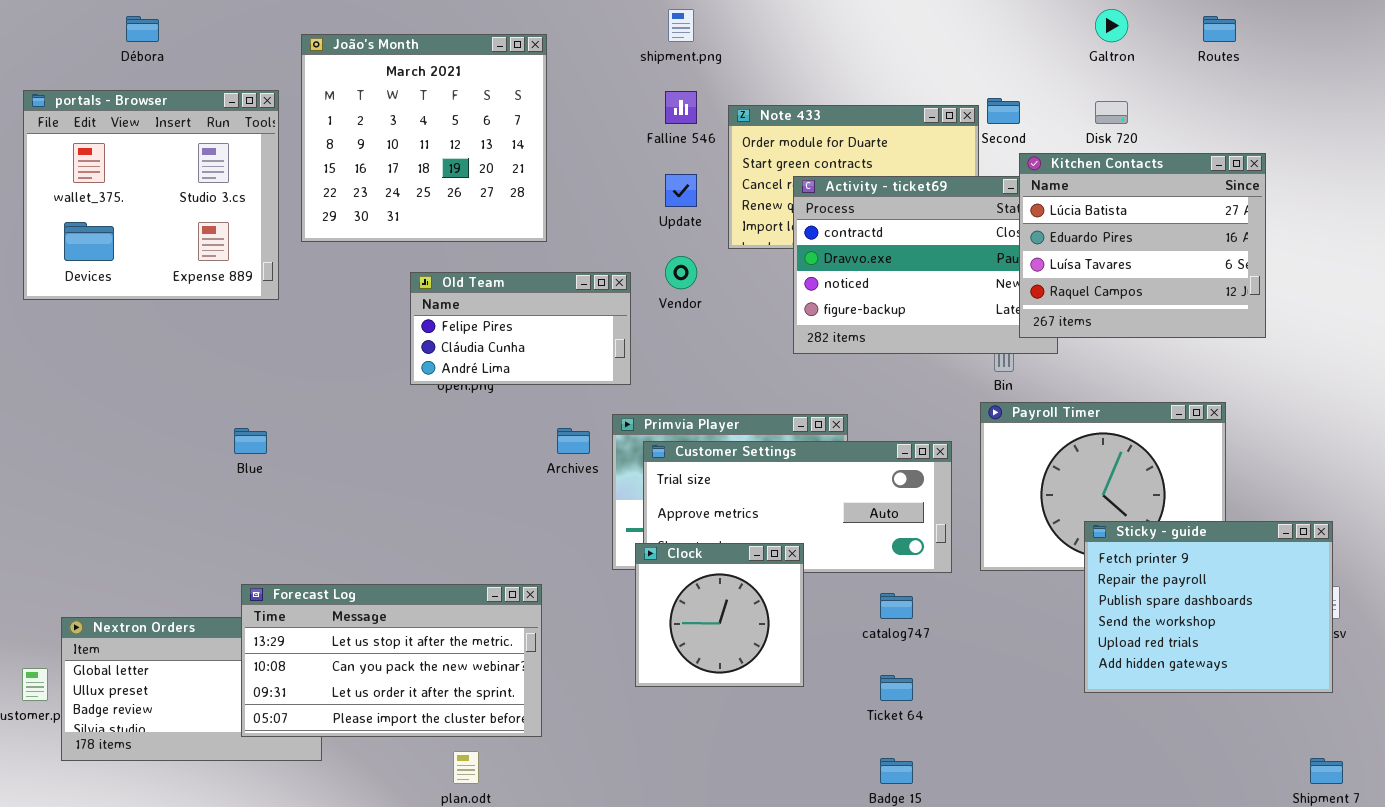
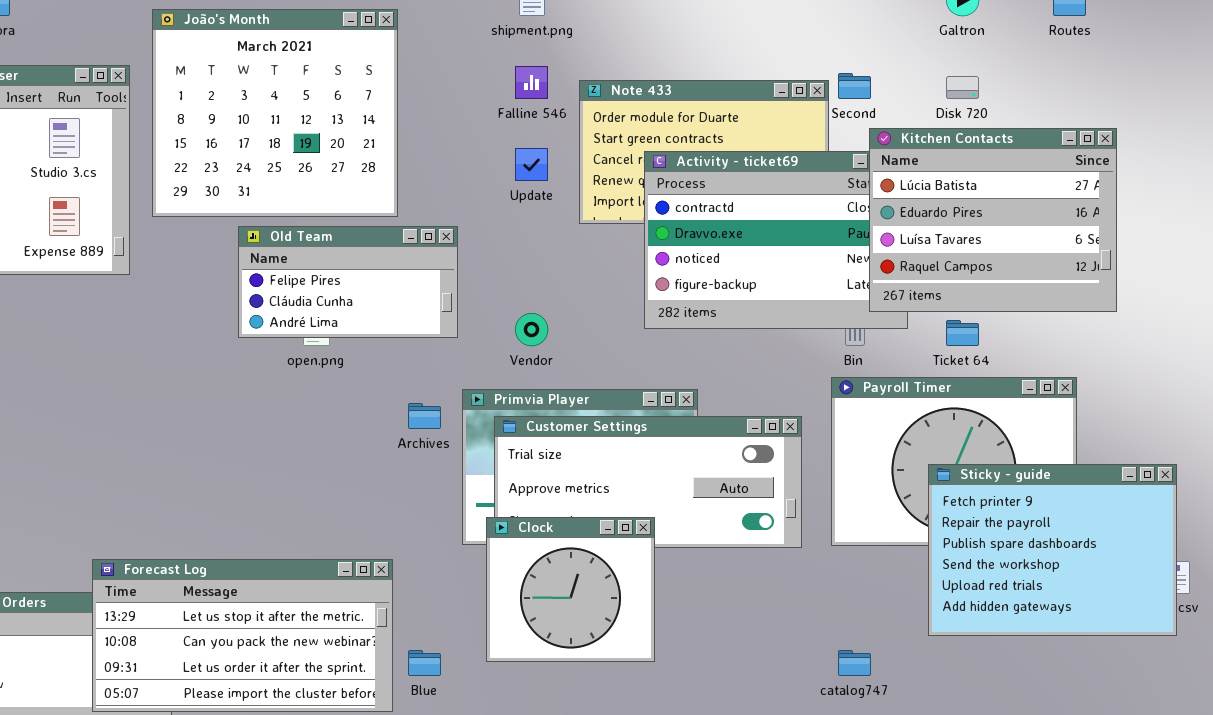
Vendor: [665,256,697,289] -> [515,313,548,346], moved
Old Team: [410,272,631,385] -> [238,226,458,338], moved
Blue: [234,428,267,454] -> [408,650,441,676], moved
Sticky - guide: [1084,521,1333,693] -> [928,464,1177,636], moved
catalog747: [880,593,913,619] -> [838,650,871,676], moved
Ticket 64: [880,675,913,701] -> [946,320,979,346], moved

